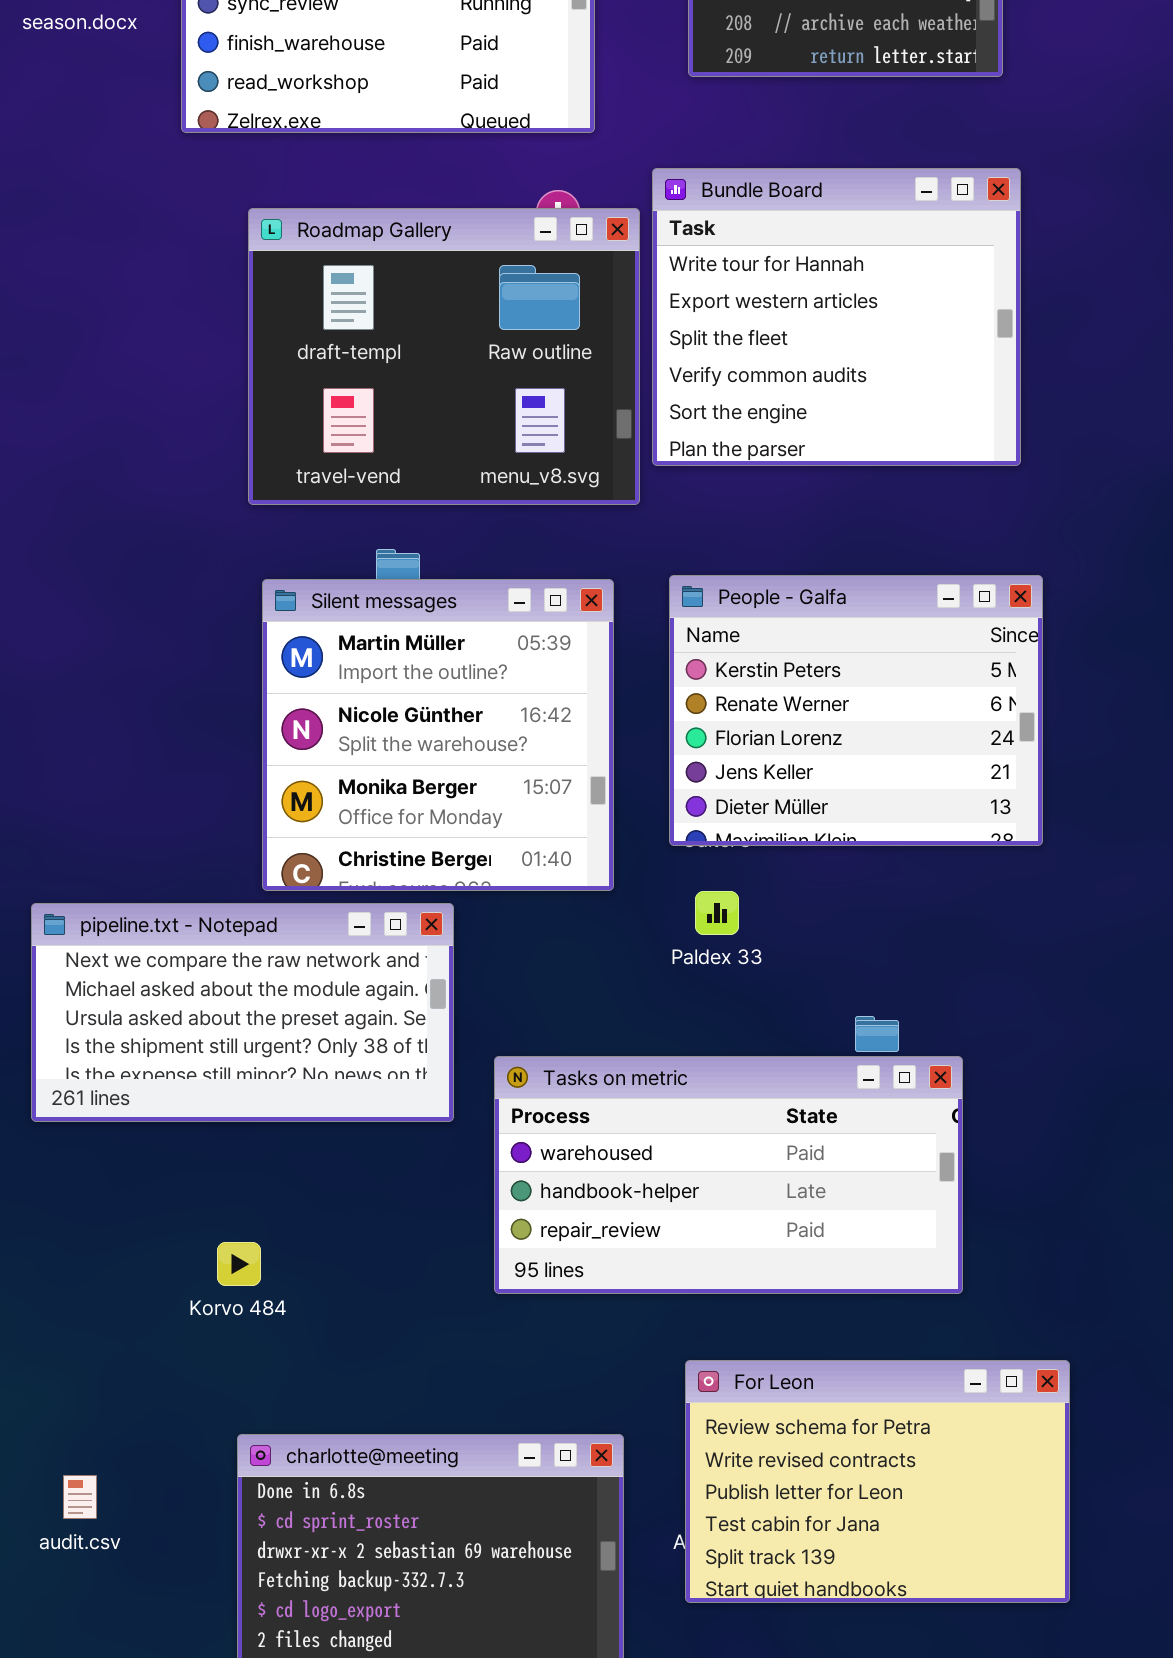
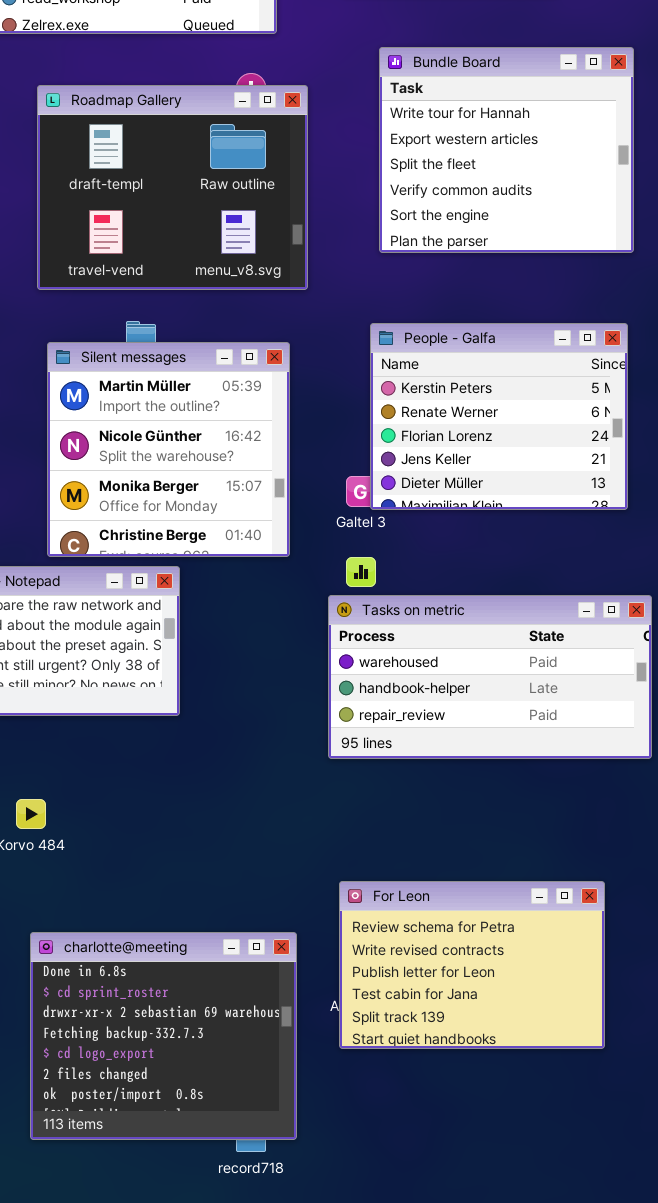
Bundle Board: [652,168,1021,466] -> [379,47,634,253], moved
People - Galfa: [669,575,1043,846] -> [370,323,628,510], moved
Tasks on metric: [494,1056,963,1294] -> [328,595,652,759], moved

